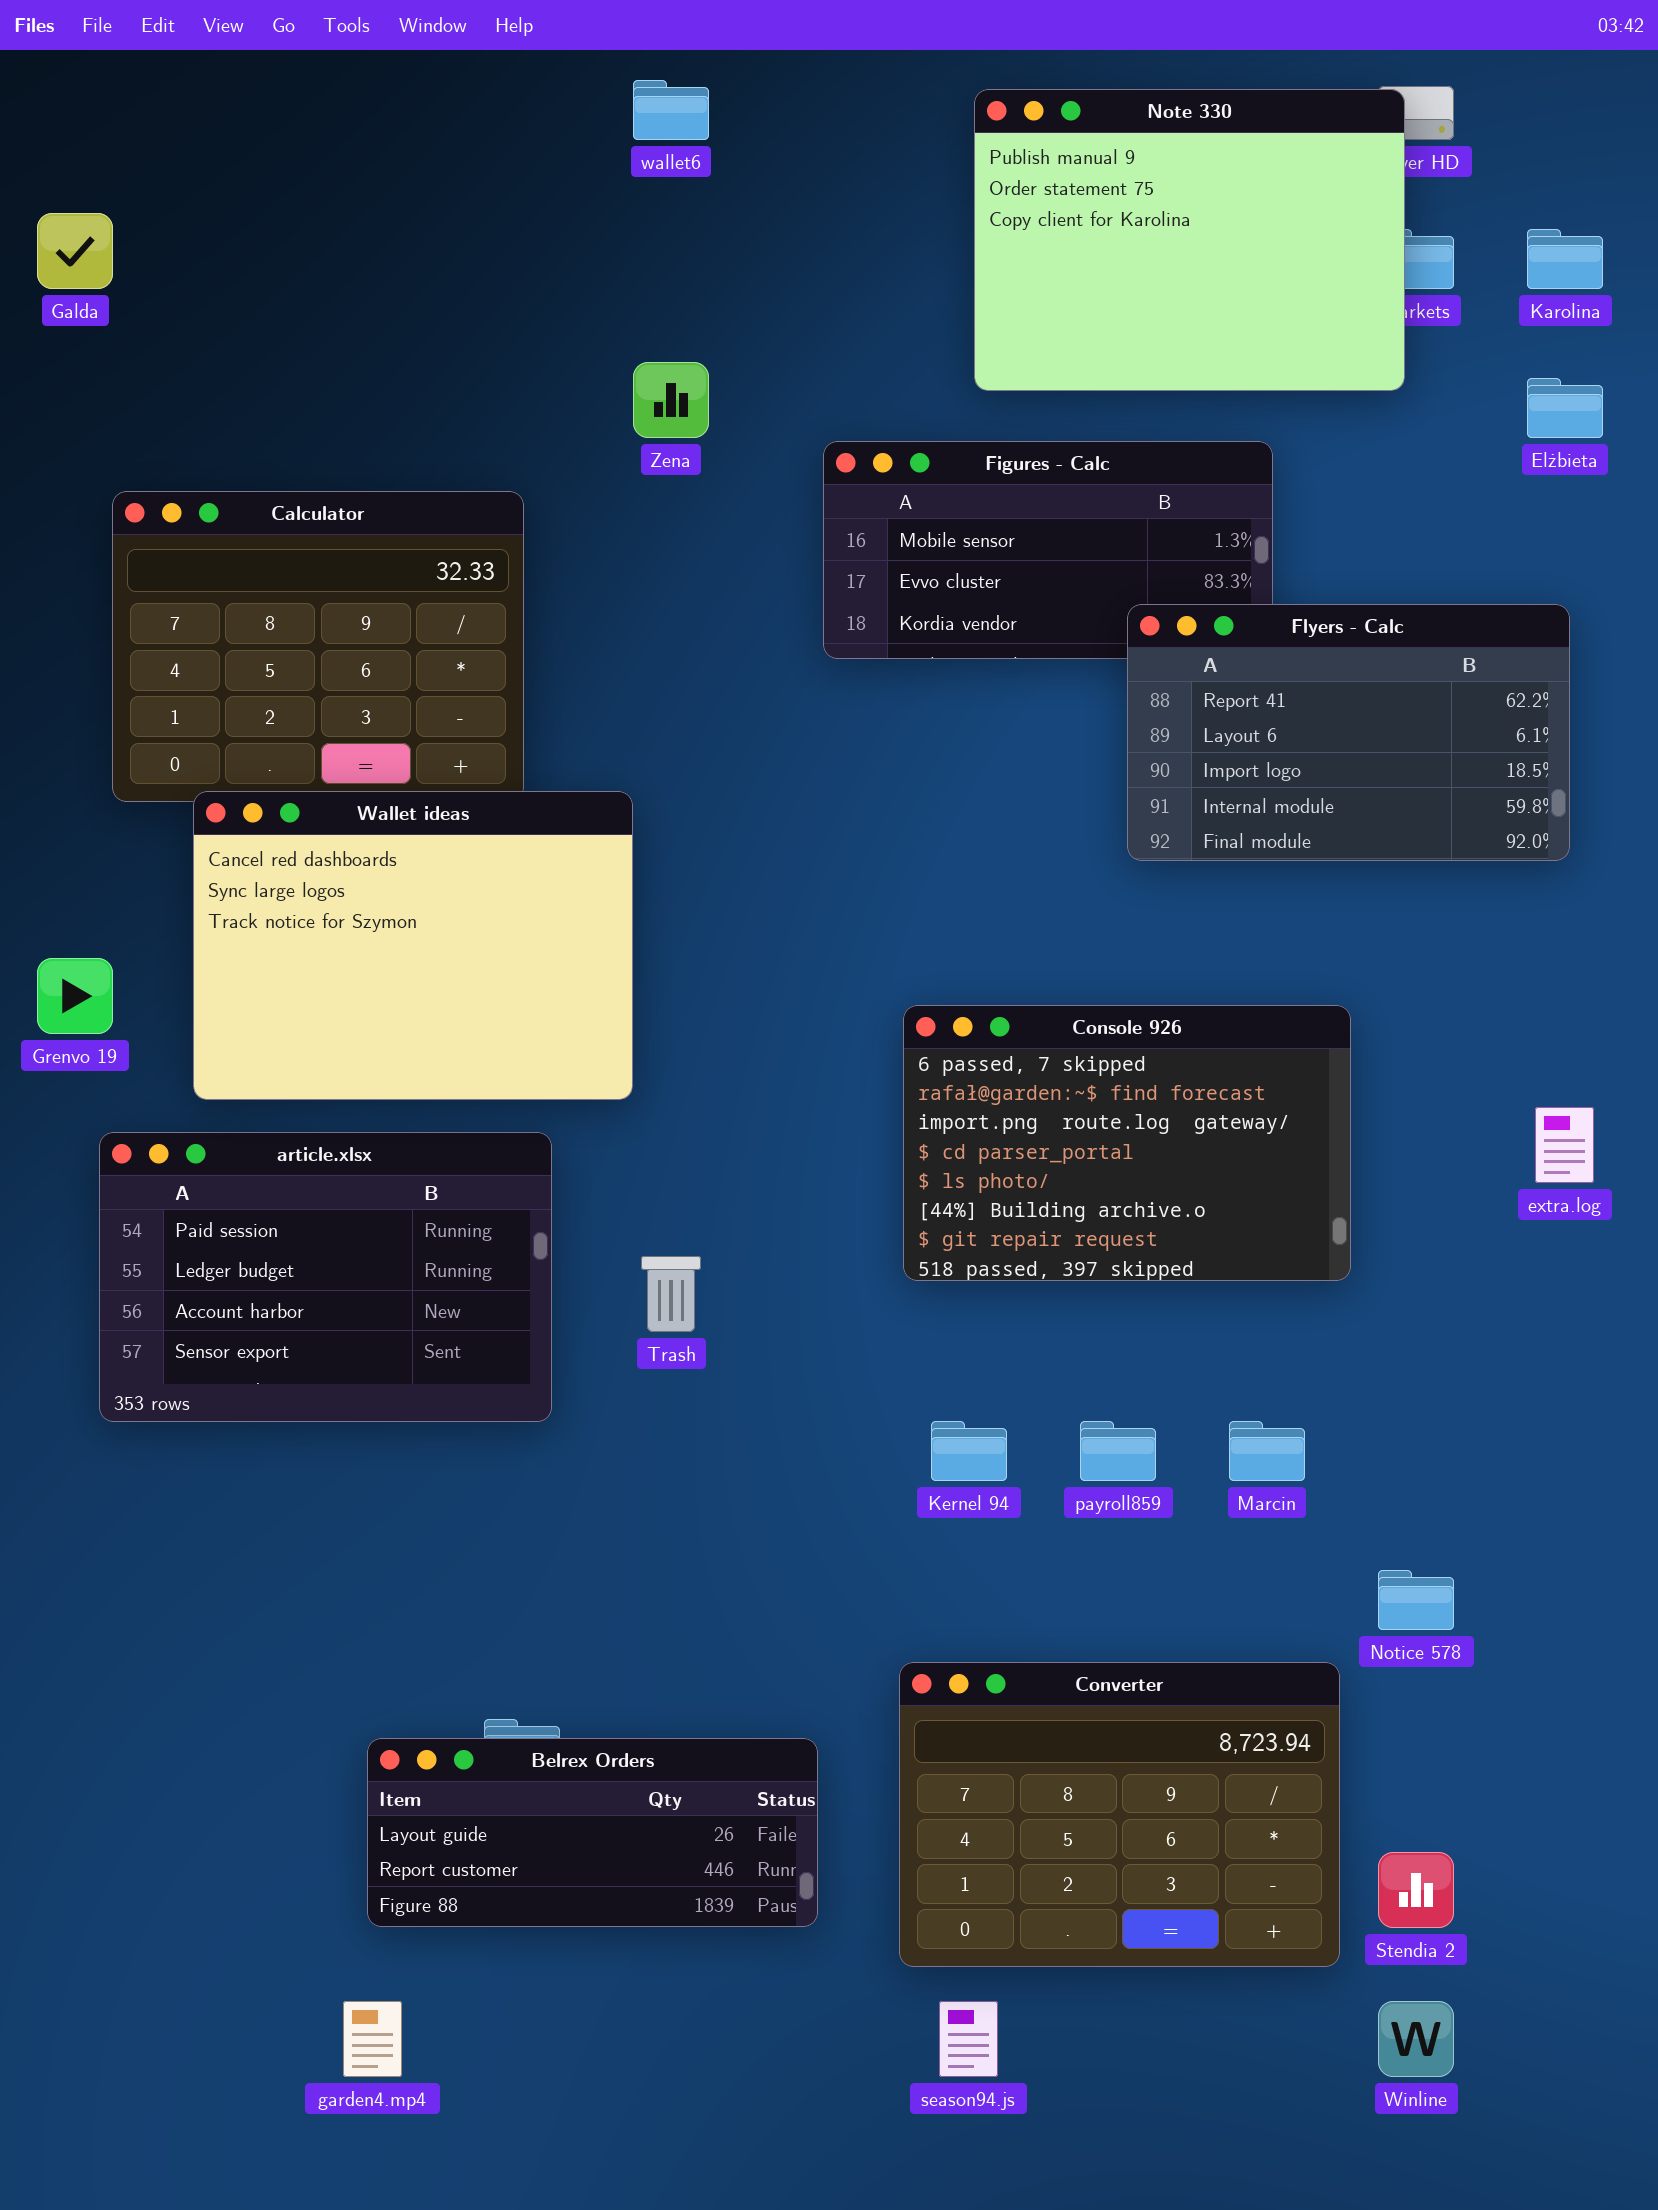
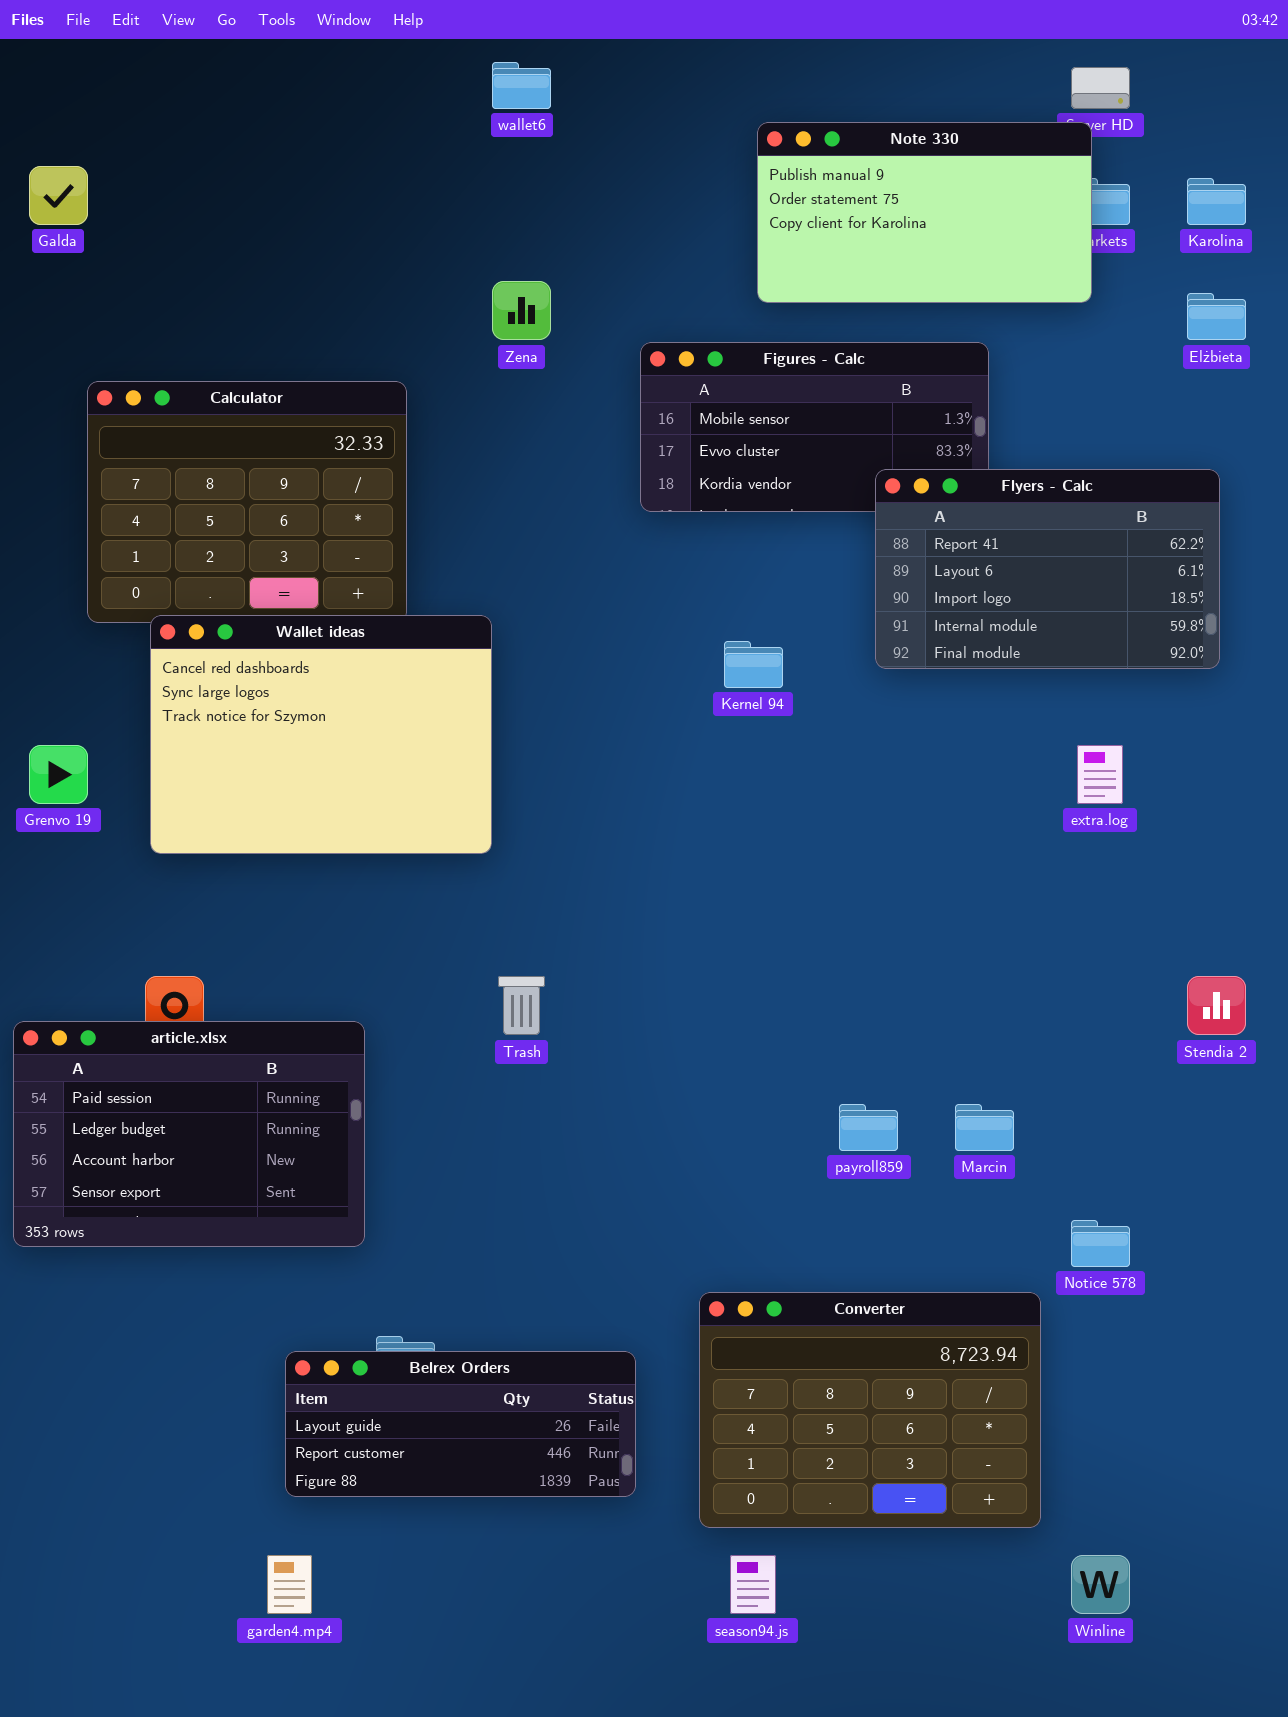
Note 330: [974,89,1405,391] -> [757,122,1092,303], resized
Console 926: [903,1005,1351,1281] -> none, closed
extra.log: [1535,1107,1594,1183] -> [1077,745,1123,804], moved
article.xlsx: [99,1132,552,1422] -> [13,1021,365,1247], moved
Kernel 94: [931,1421,1007,1481] -> [724,641,783,688], moved
Stendia 2: [1378,1852,1454,1928] -> [1187,976,1246,1035], moved

